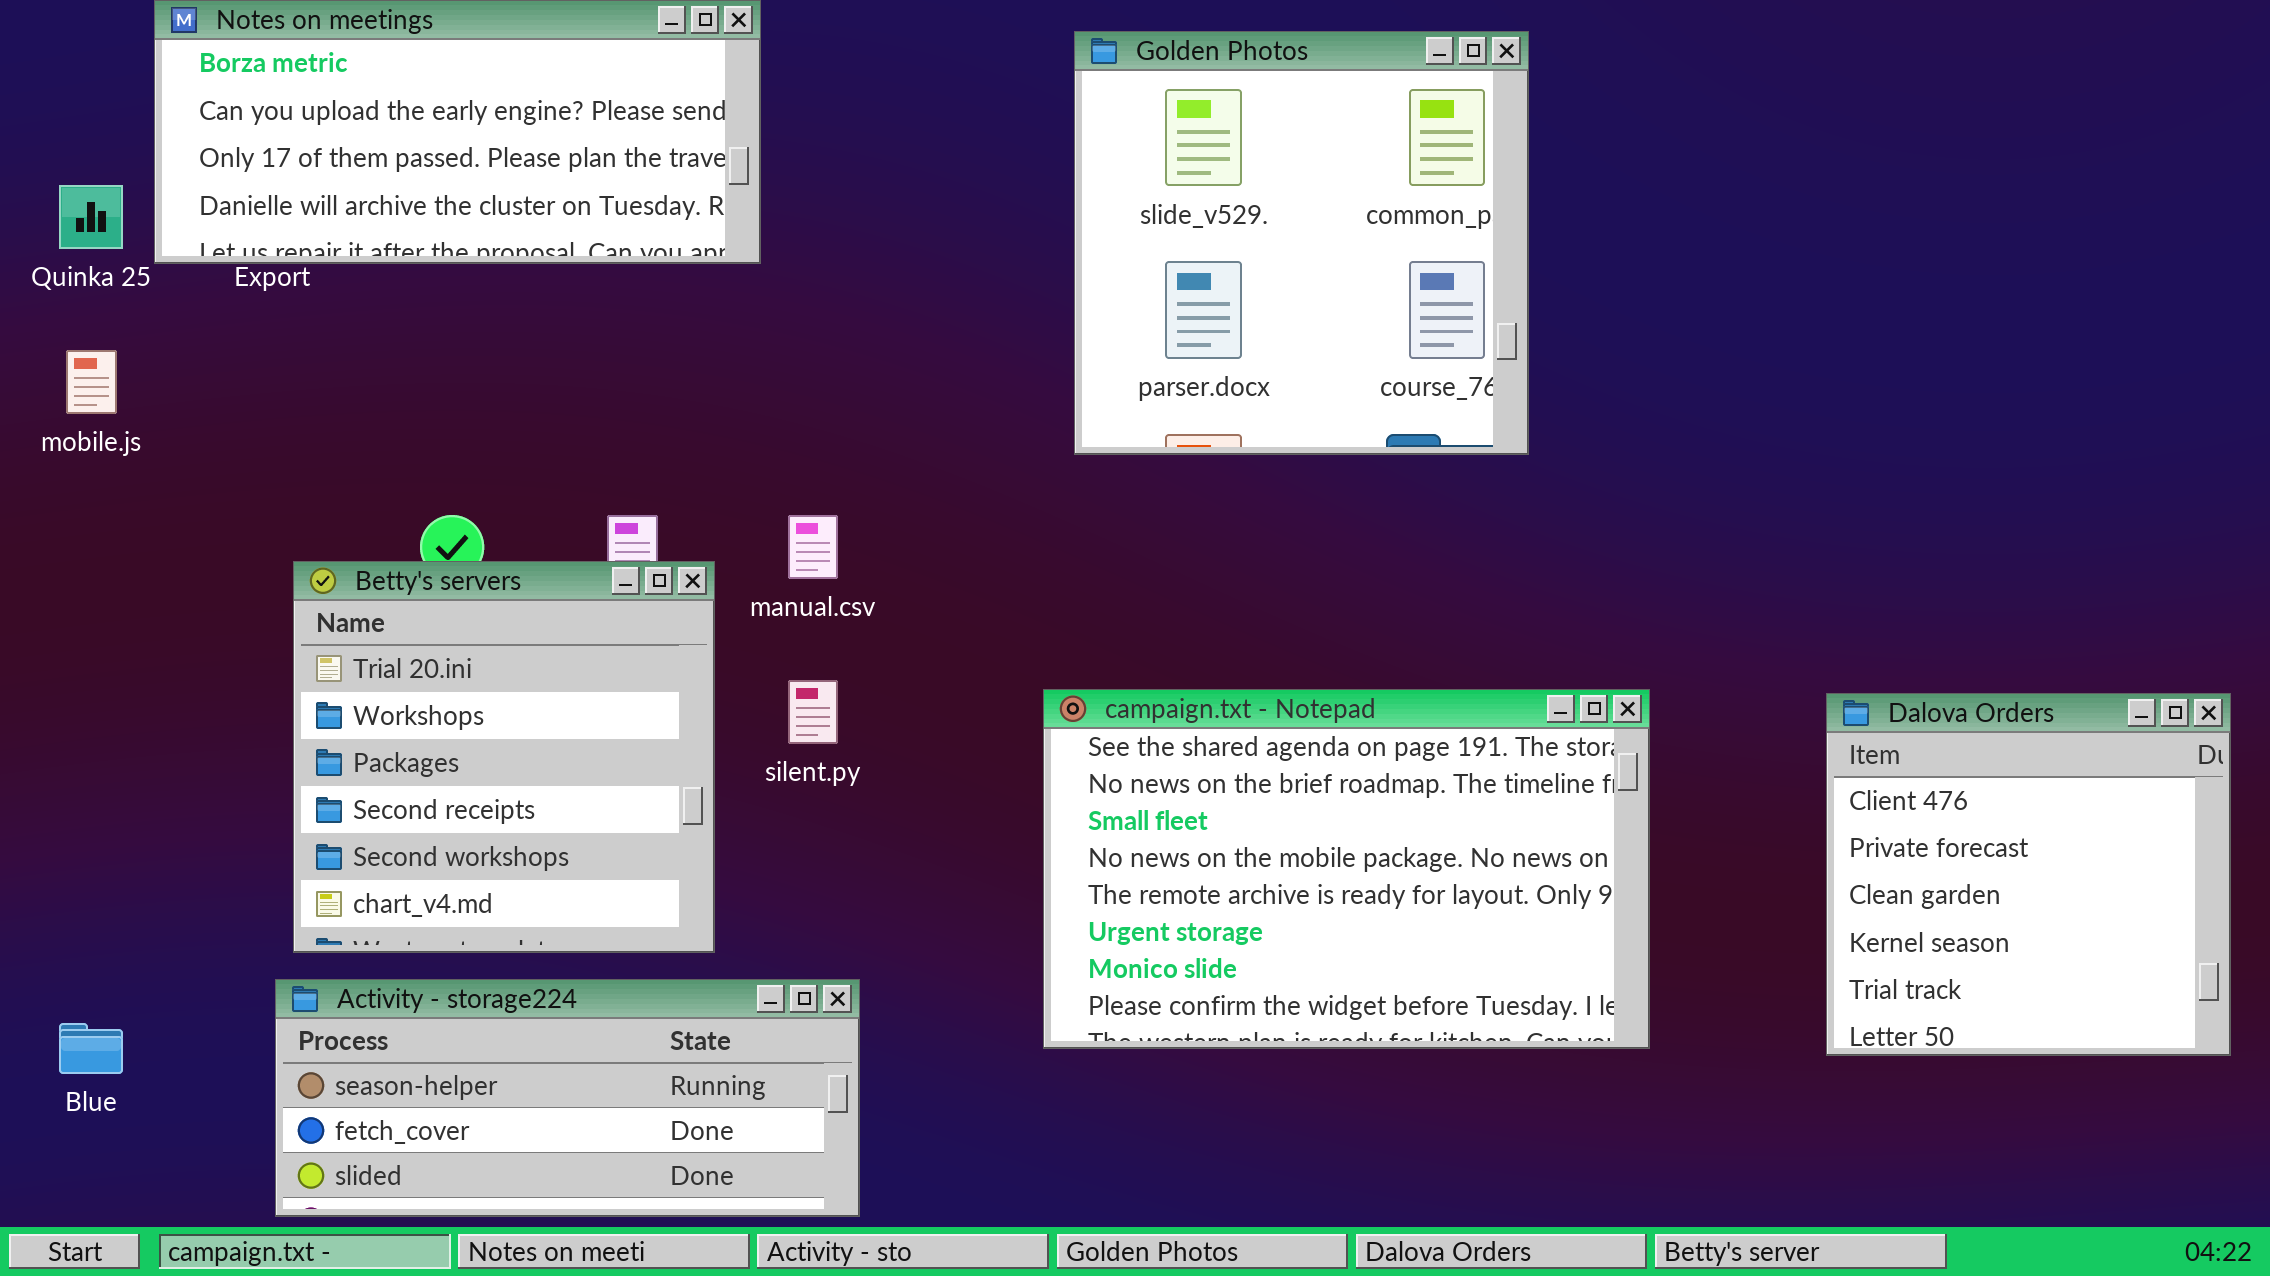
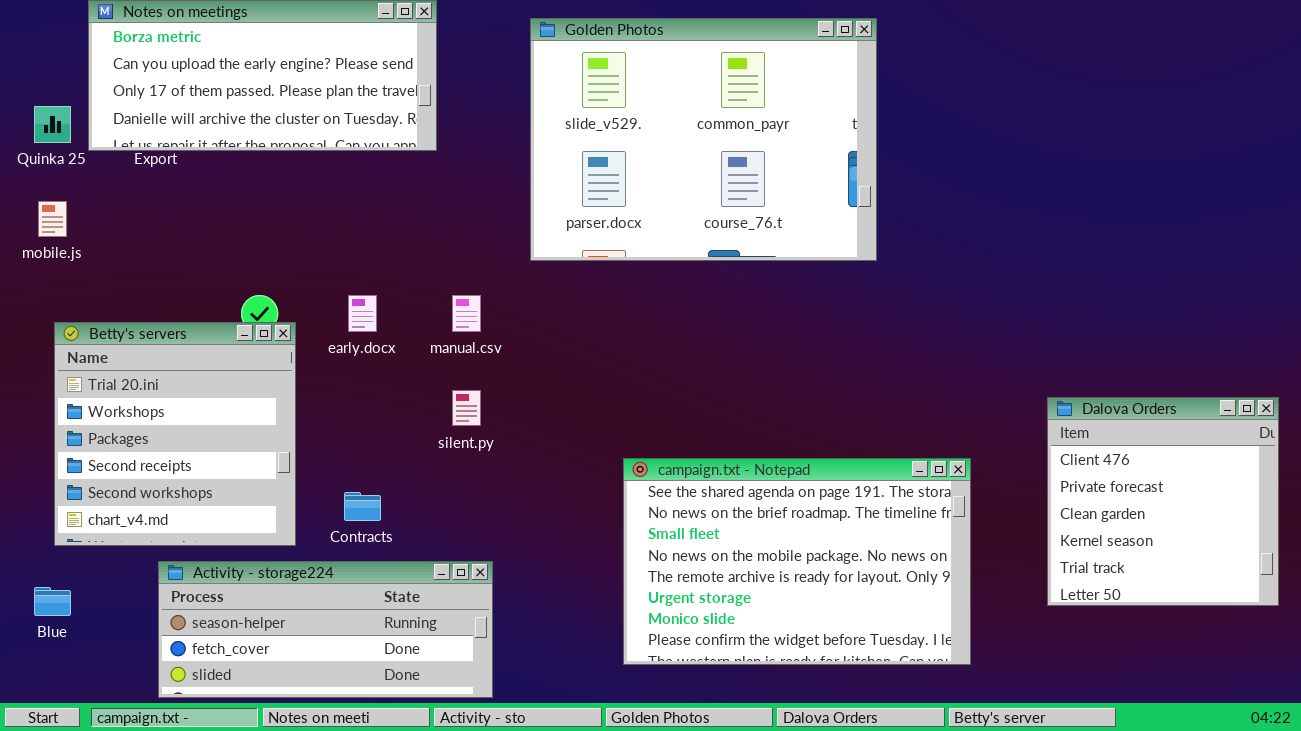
Golden Photos: [1074,31,1529,455] -> [530,18,877,261], resized
Betty's servers: [293,561,715,953] -> [54,322,296,546], moved
campaign.txt - Notepad: [1043,689,1650,1049] -> [623,458,971,665], moved

